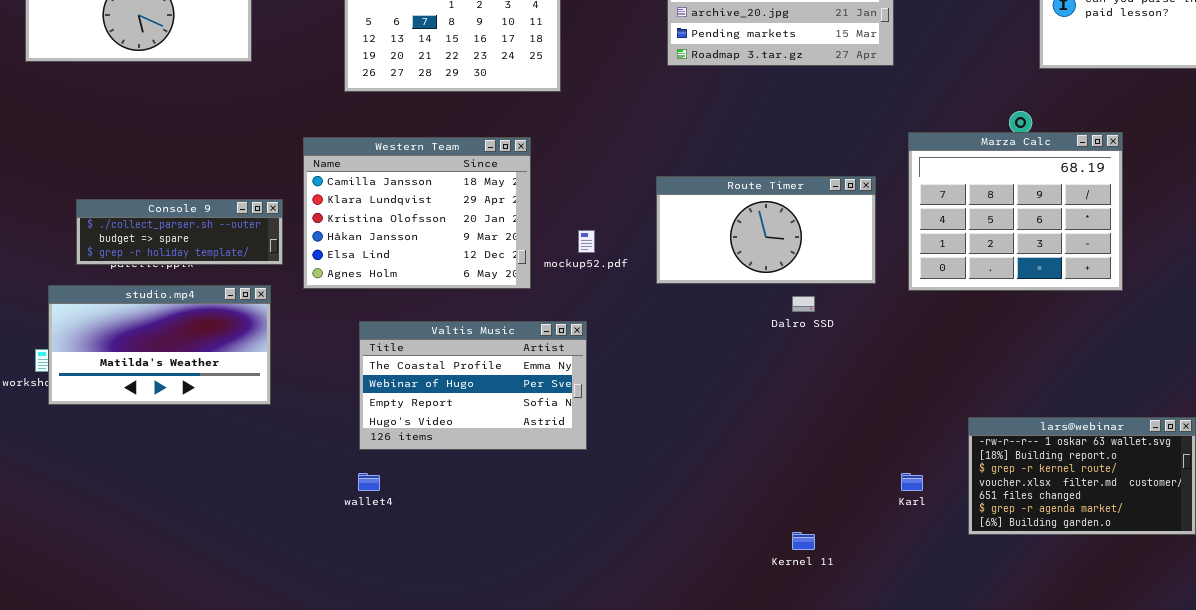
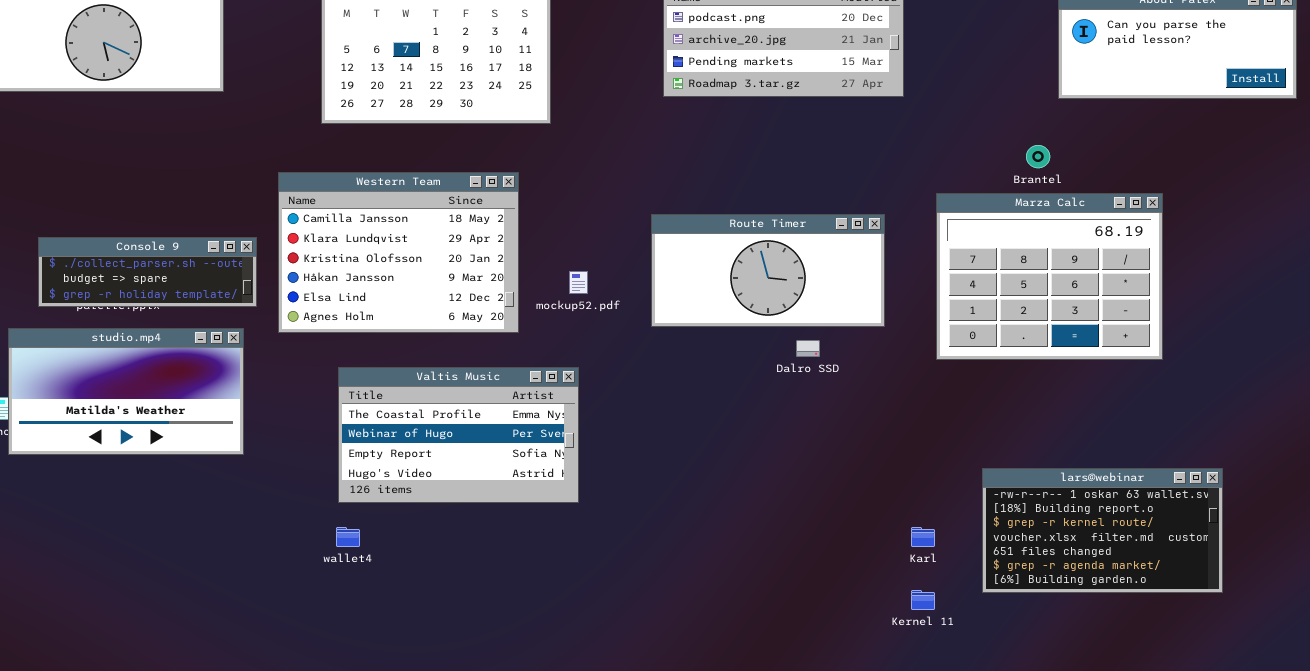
Marza Calc: [908,132,1123,291] -> [936,193,1163,360], moved
Kernel 11: [792,532,815,550] -> [911,590,935,610], moved

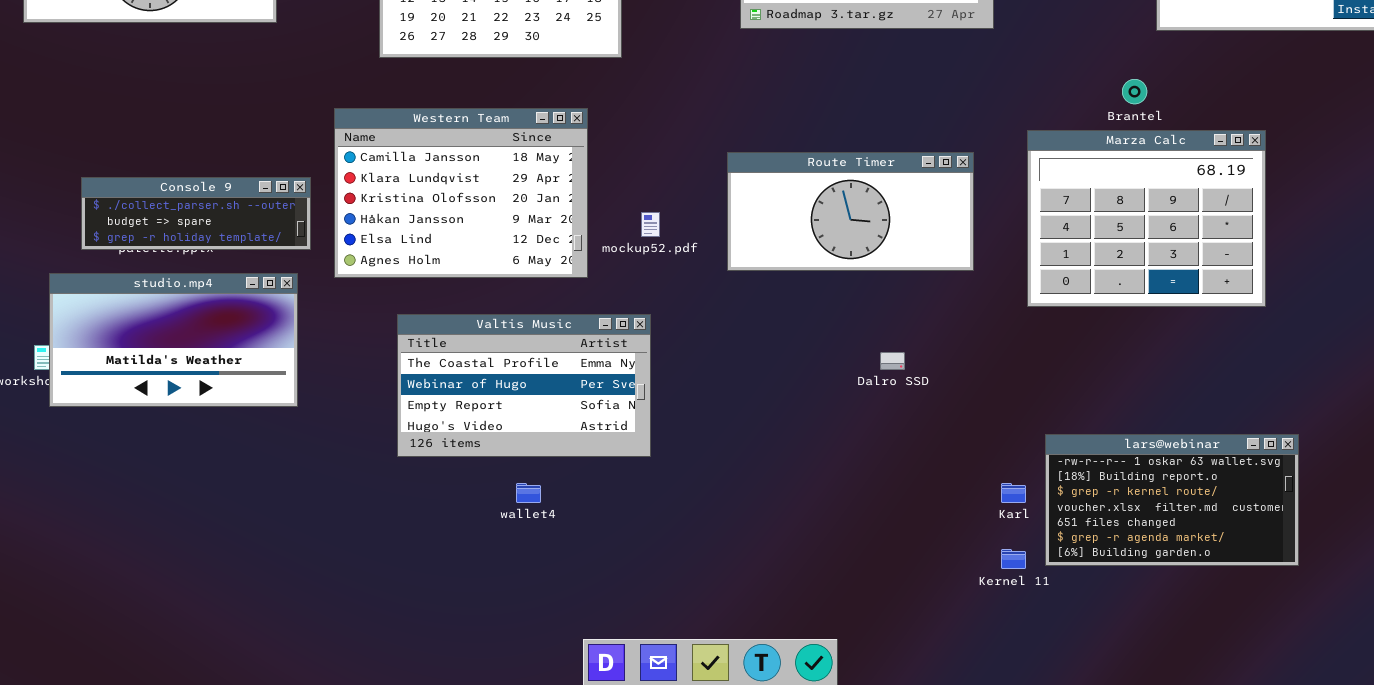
Dalro SSD: [796,340,820,357] -> [880,352,905,370], moved
lars@webinar: [982,468,1223,593] -> [1045,434,1299,566], moved
wallet4: [336,527,360,547] -> [516,483,541,503], moved

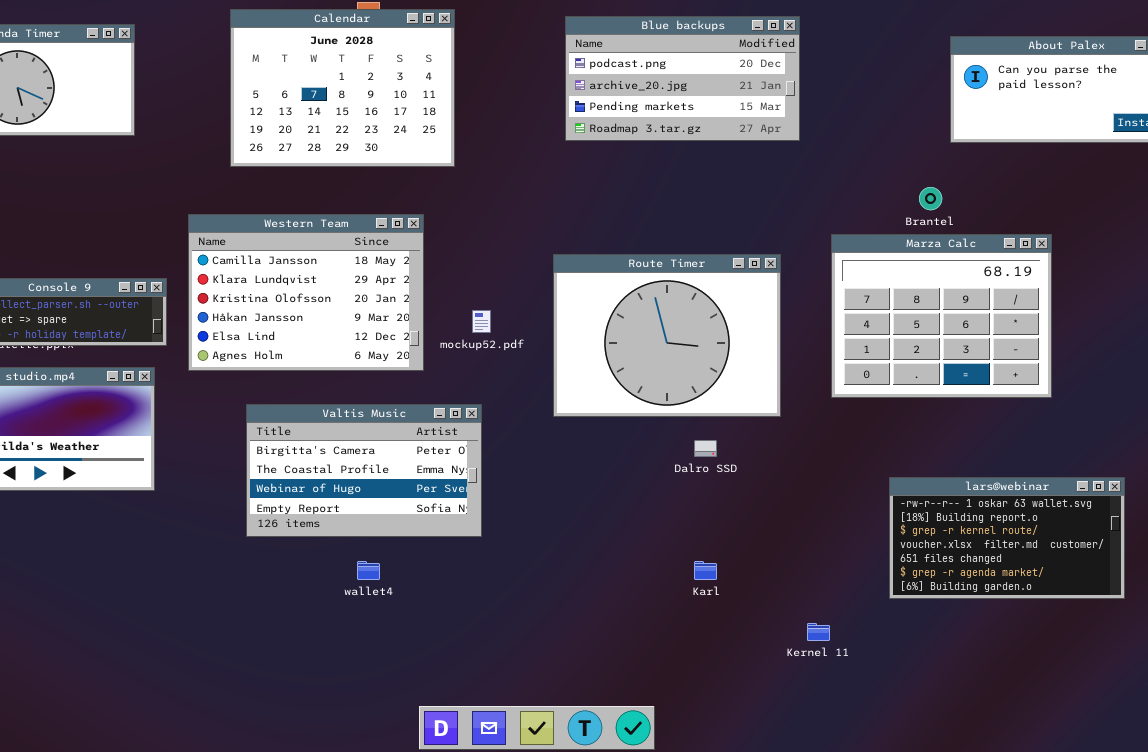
Route Timer: [727,152,974,271] -> [553,254,781,417], resized
Valtis Music: [397,314,651,457] -> [246,404,482,537], scrolled up 1 row
lars@webinar: [1045,434,1299,566] -> [889,477,1125,599], moved
Karl: [1001,483,1026,503] -> [694,561,717,580], moved

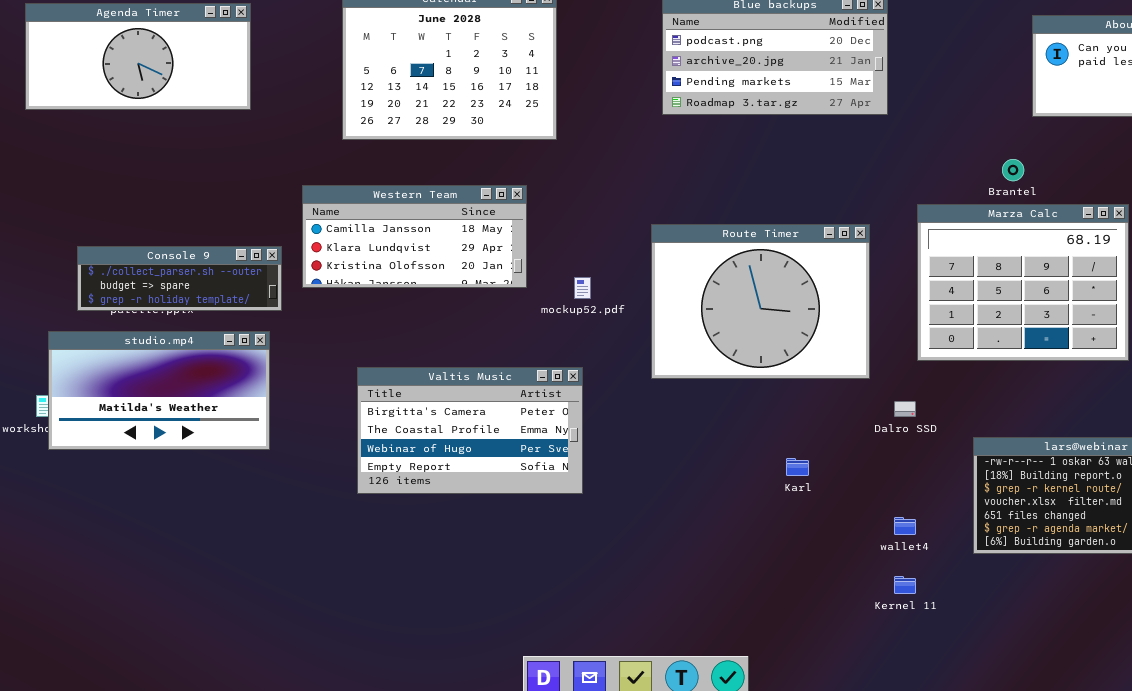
Western Team: [188,214,424,371] -> [302,185,527,288], resized
Dalro SSD: [694,440,717,457] -> [894,401,916,417], moved
wallet4: [357,561,380,580] -> [894,517,916,535], moved
Karl: [694,561,717,580] -> [786,458,809,476], moved

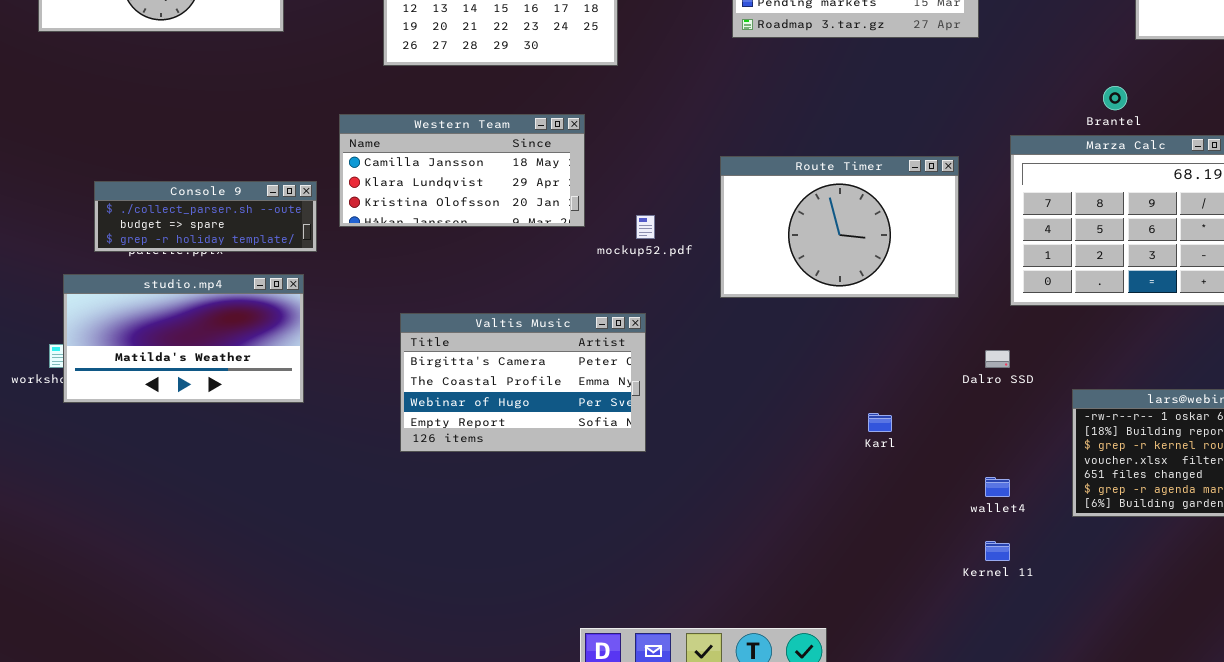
Route Timer: [651,224,870,379] -> [720,156,959,298], resized

